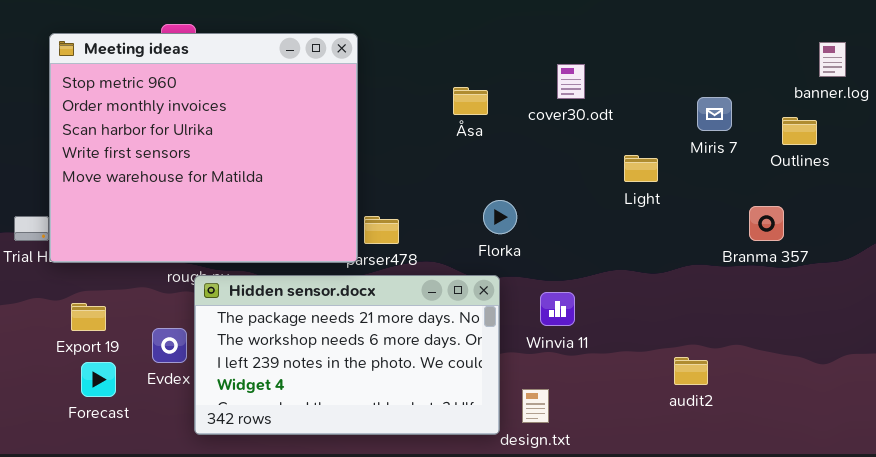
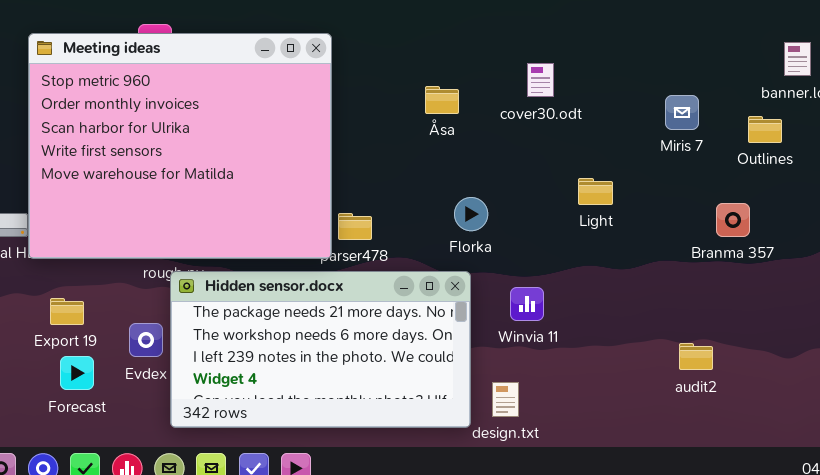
Light: [624,155,658,182] -> [578,178,613,205], moved
audit2: [674,357,708,385] -> [679,343,713,370], moved

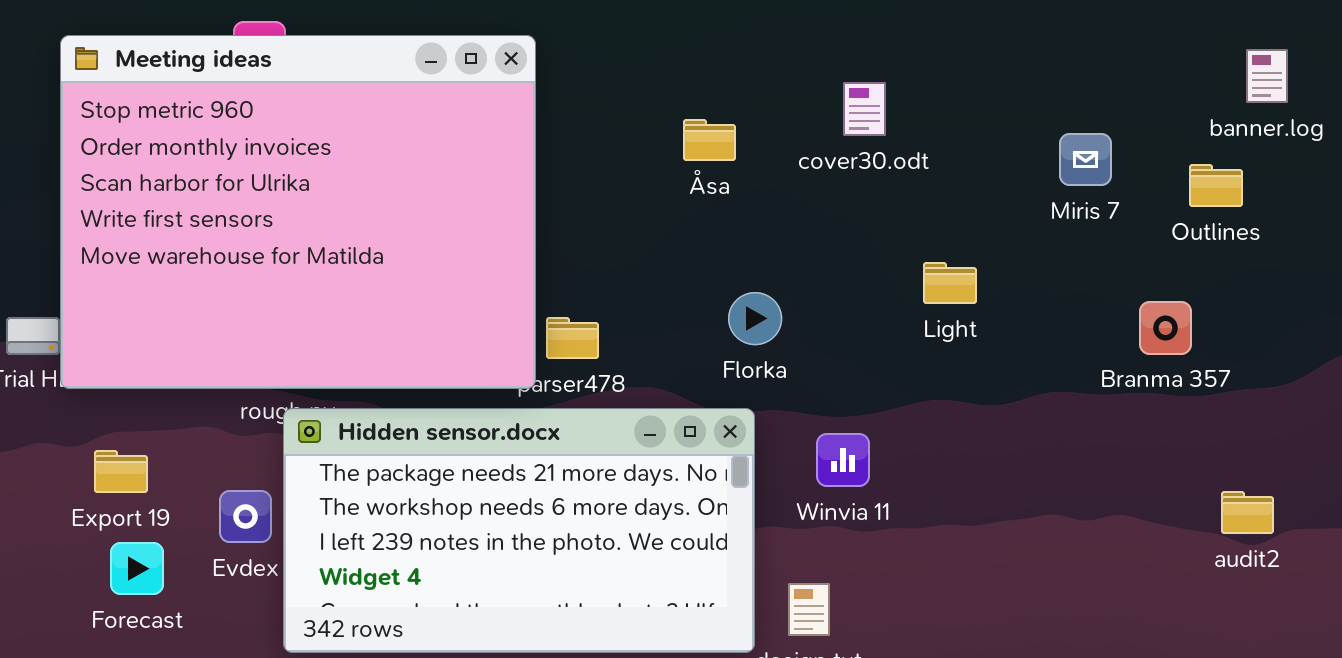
audit2: [679,343,713,370] -> [1221,491,1274,534], moved

